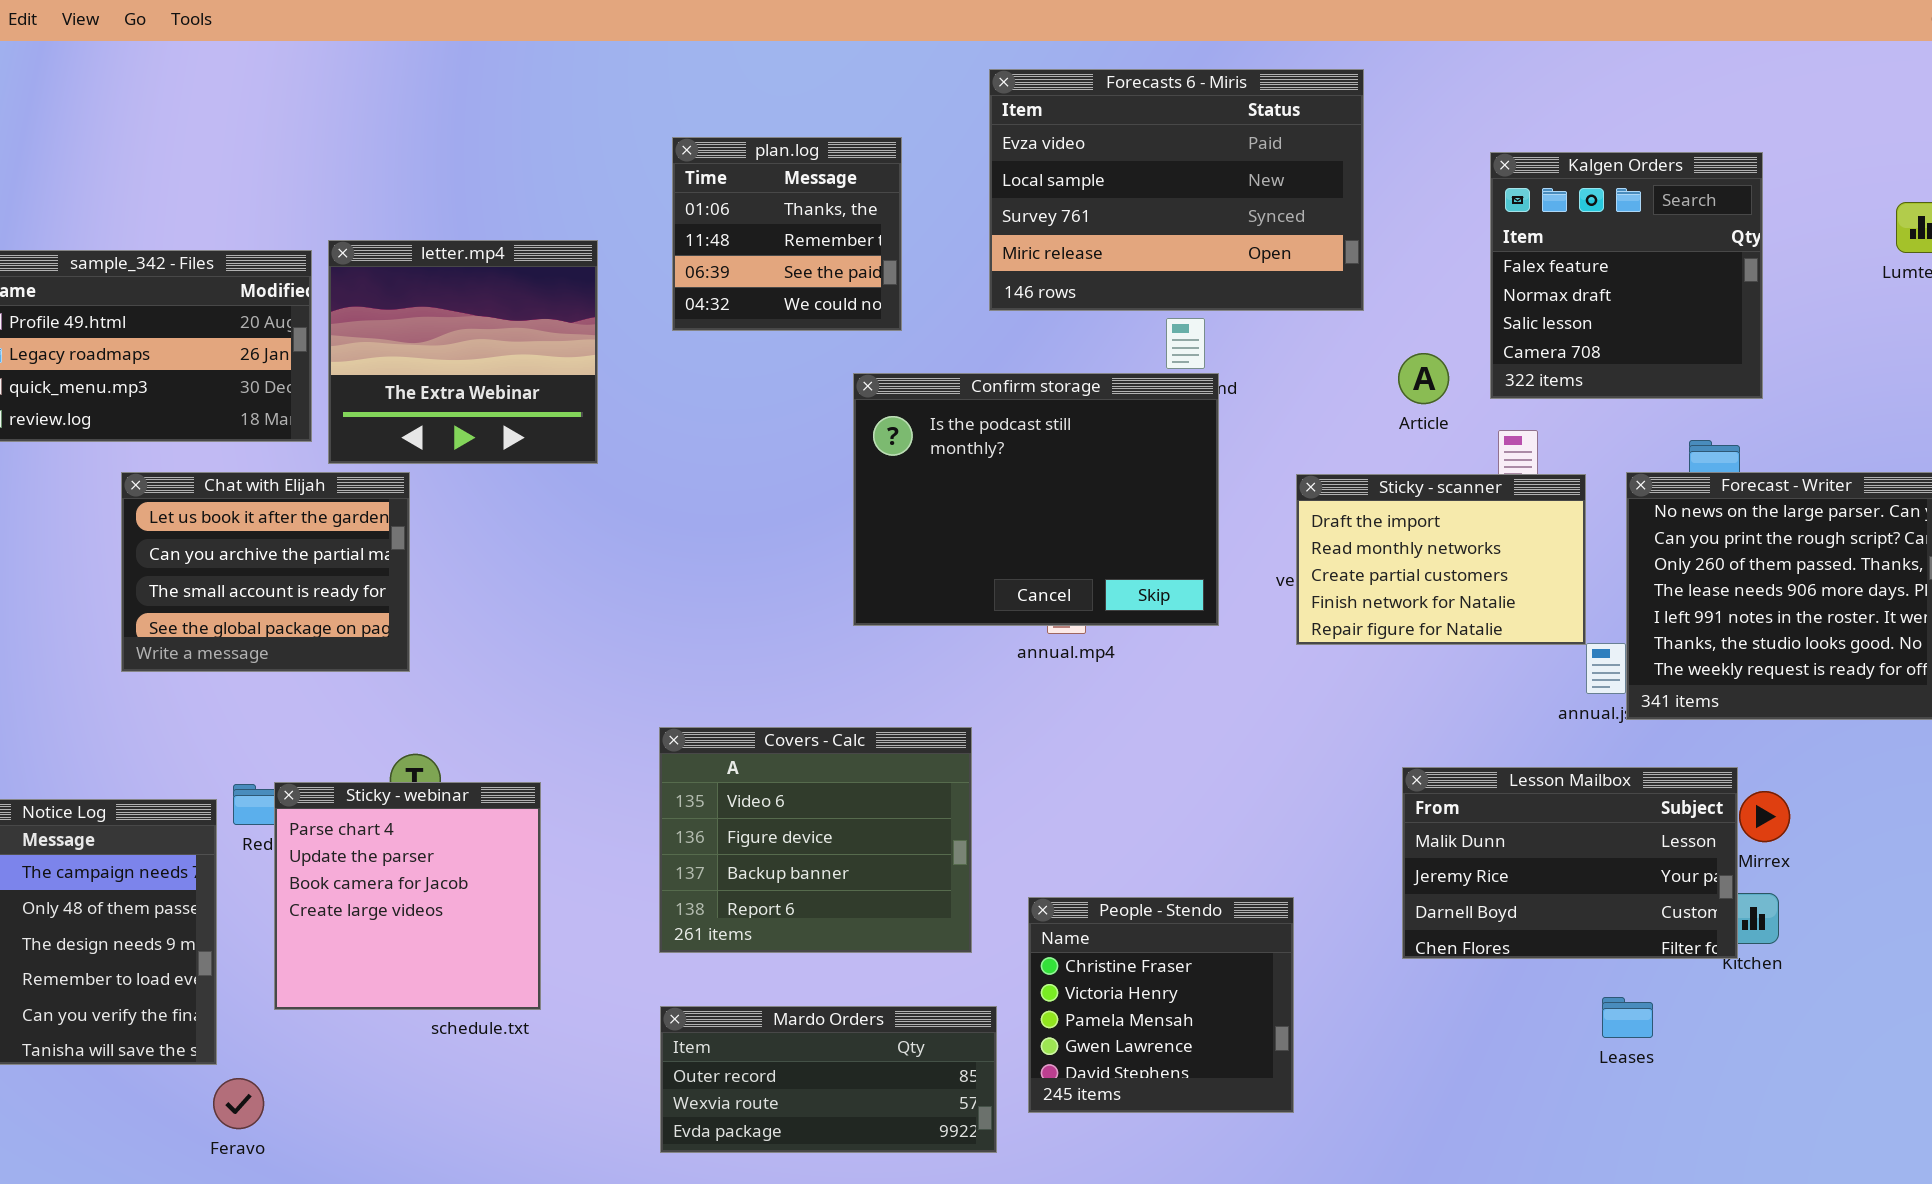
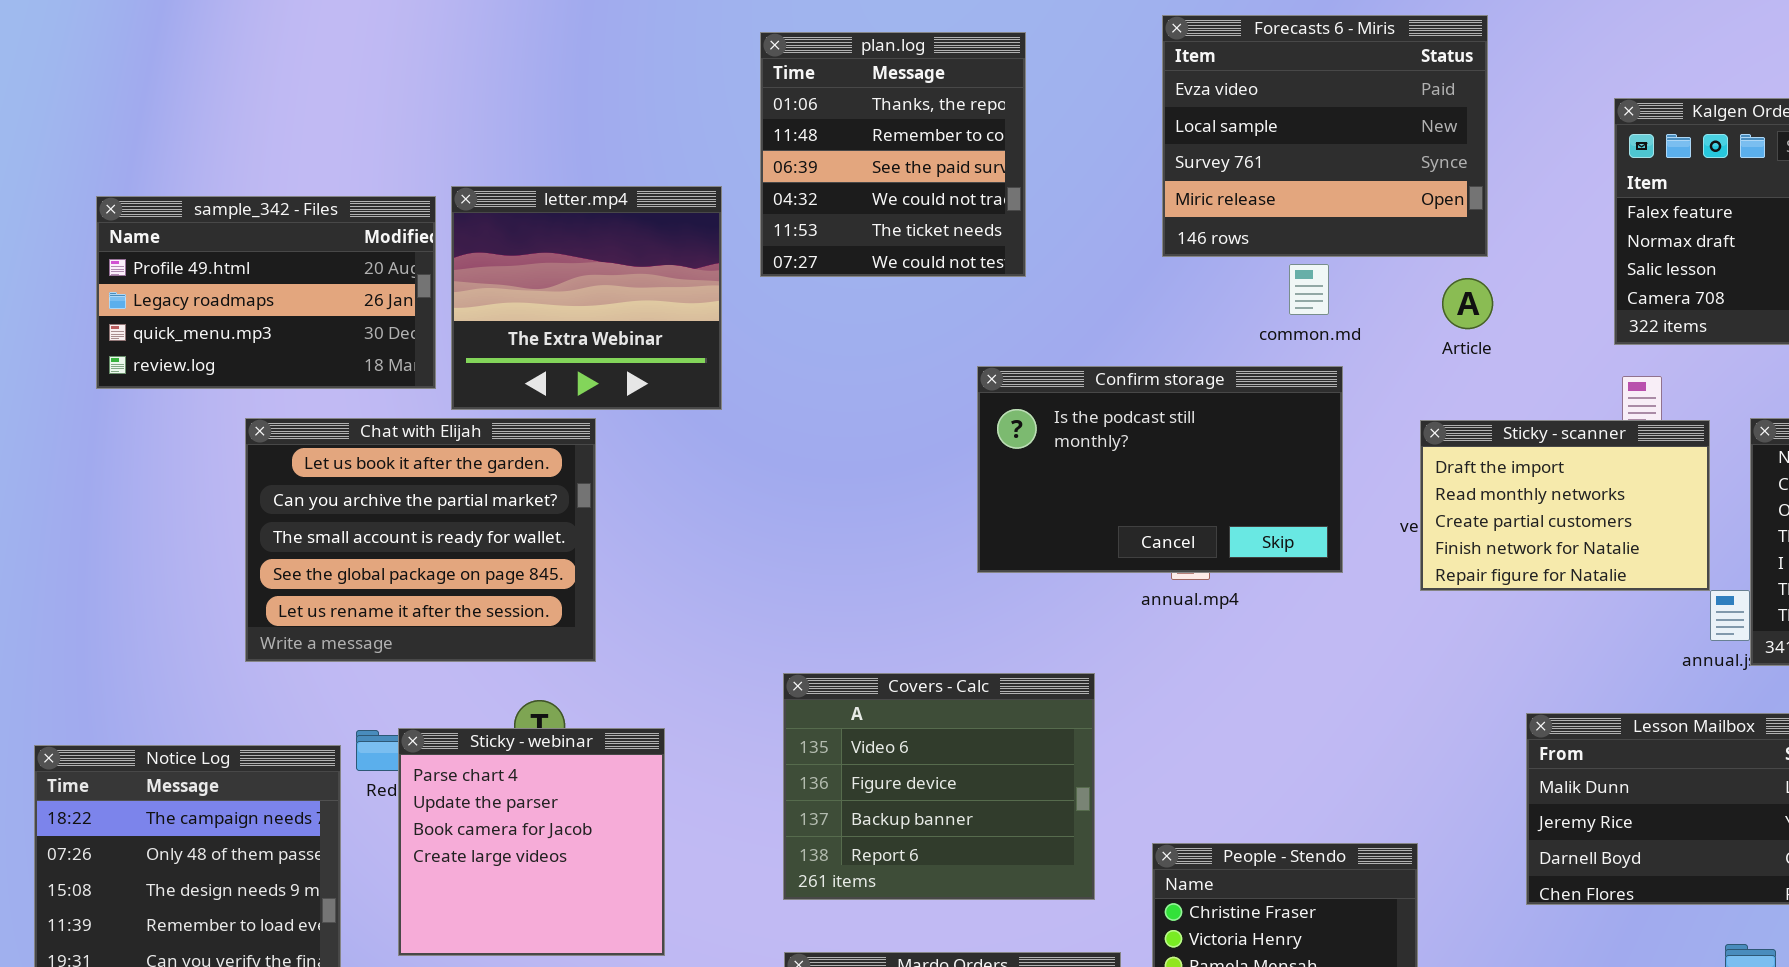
Forecasts 6 - Miris: [989,69,1364,311] -> [1162,15,1488,257], resized
plan.log: [672,137,902,331] -> [760,32,1026,277], resized
Article: [1398,353,1449,404] -> [1442,278,1493,329], moved
Confirm storage: [853,373,1219,626] -> [977,366,1343,573], resized
Chat with Elijah: [121,472,410,672] -> [245,418,596,662], resized

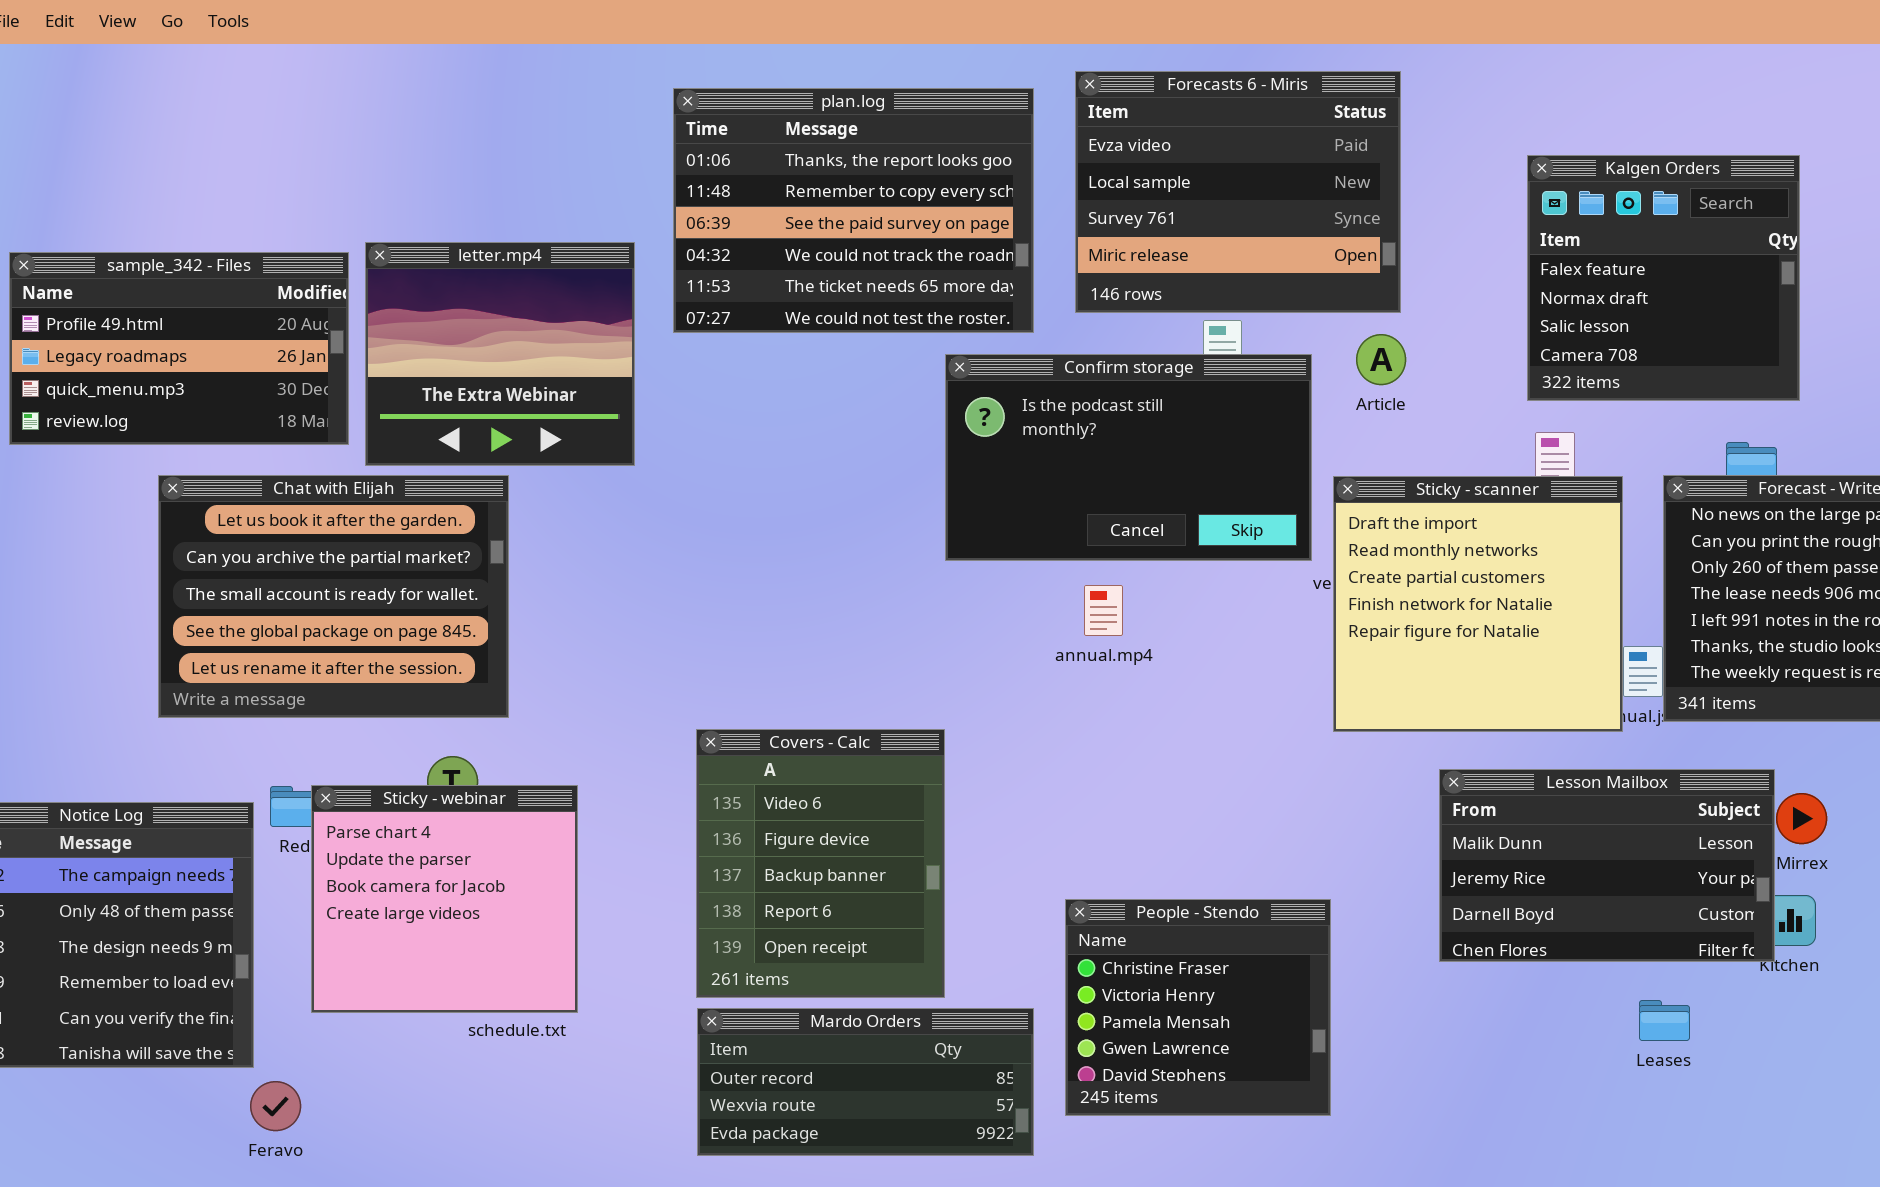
plan.log: [760,32,1026,277] -> [673,88,1034,333], resized
Confirm storage: [977,366,1343,573] -> [945,354,1312,561], moved
Sticky - scanner: [1420,420,1710,591] -> [1333,476,1623,732], resized
Covers - Calc: [783,673,1095,900] -> [696,729,945,998], resized

